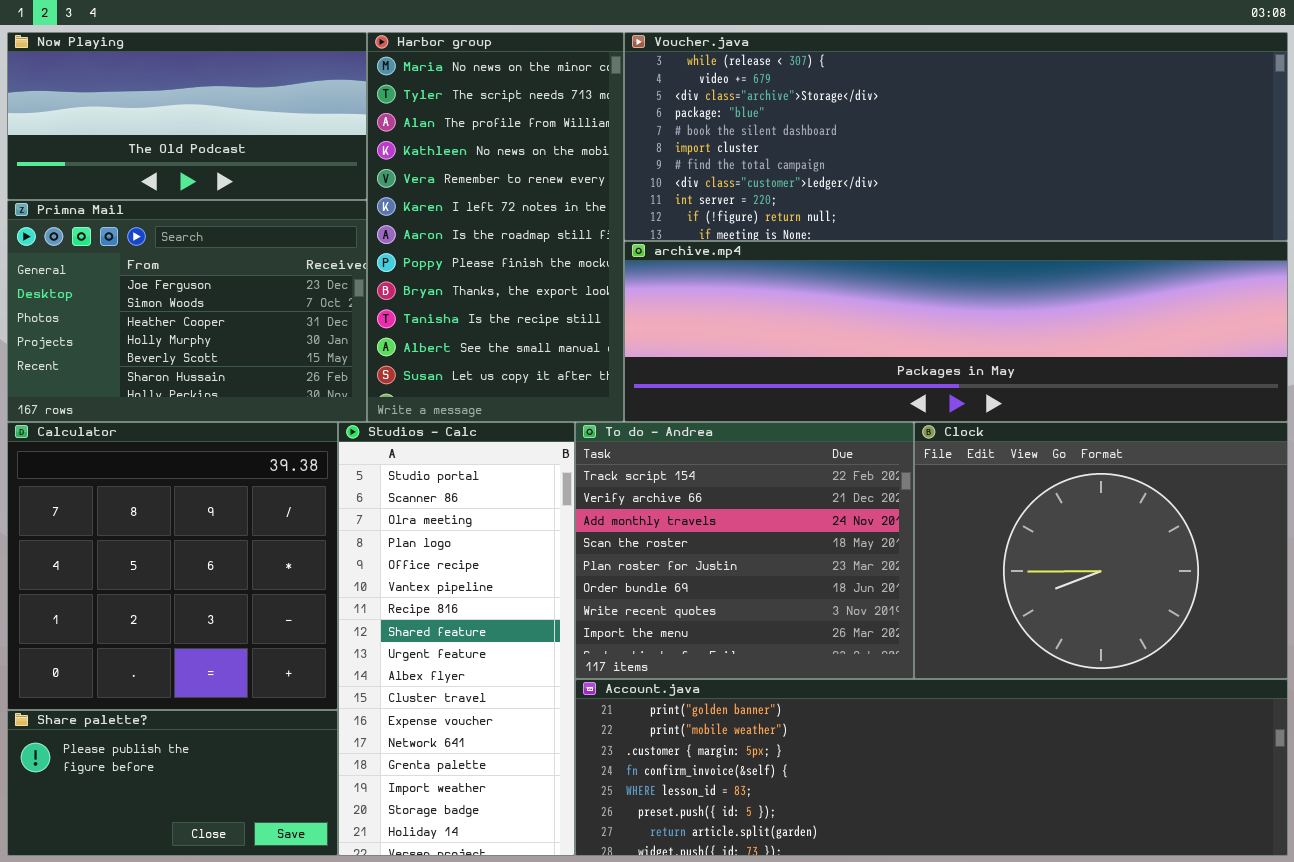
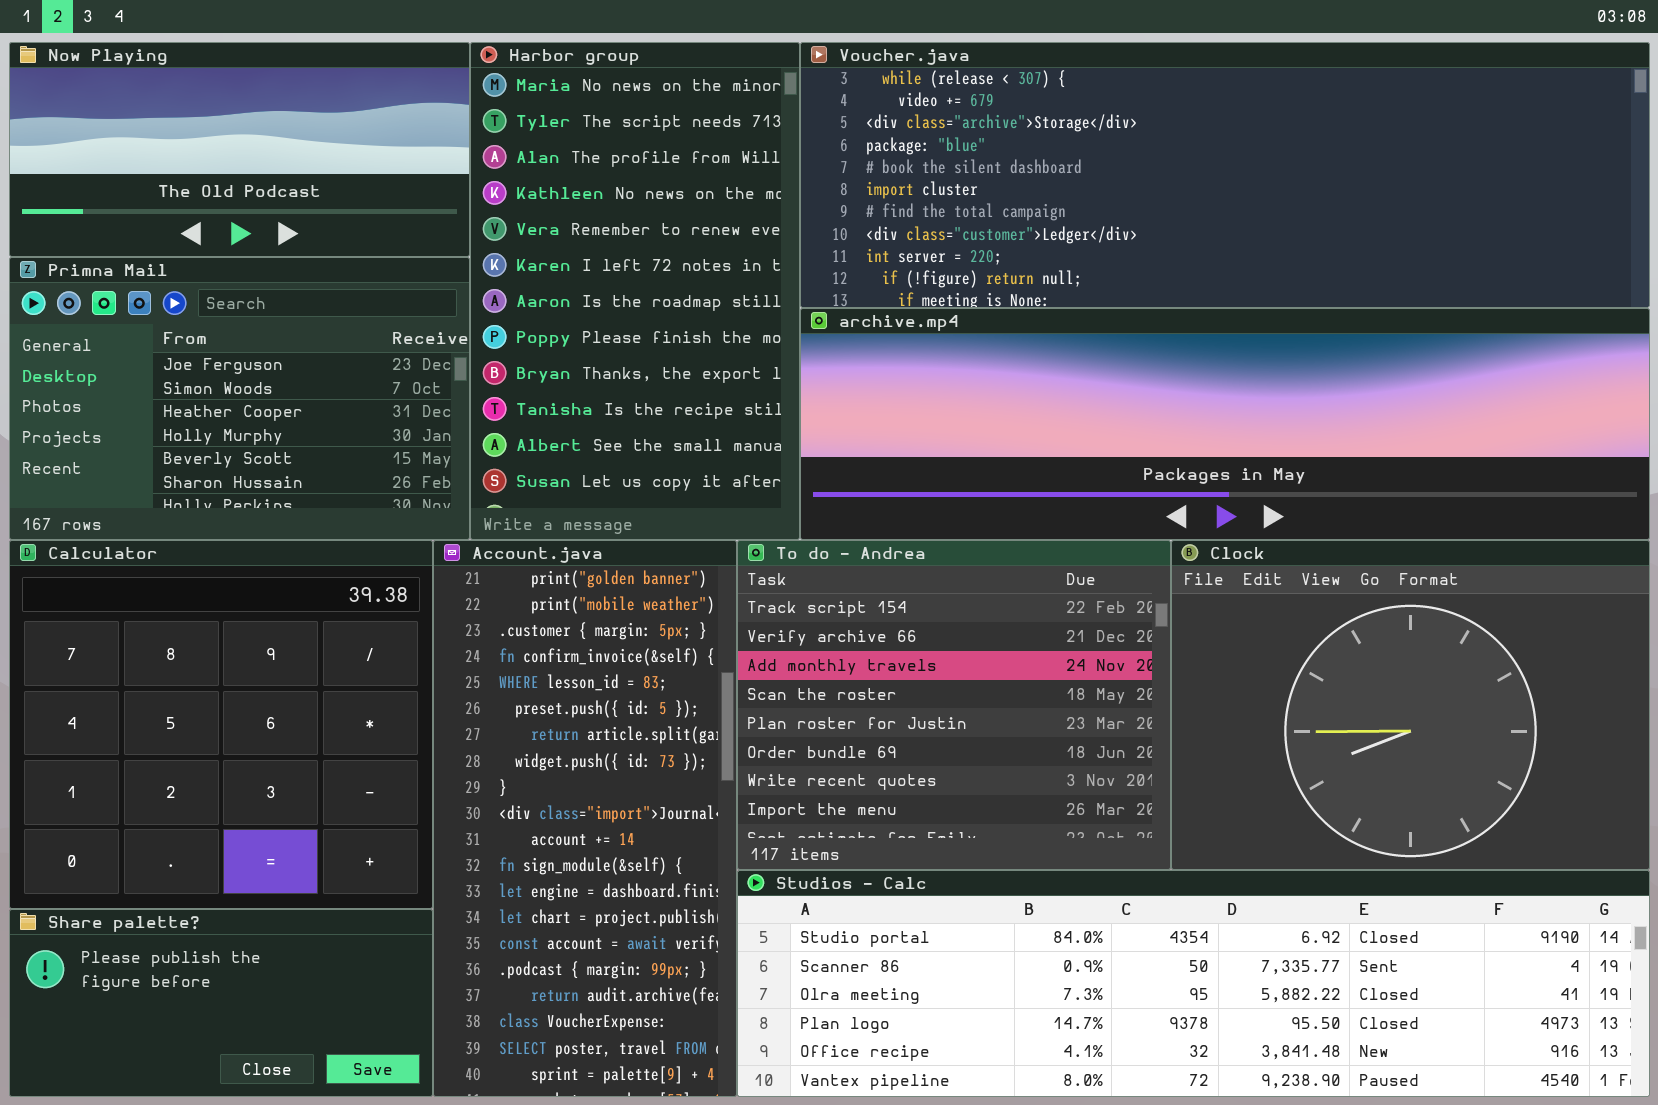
Studios - Calc: [338,422,575,856] -> [737,870,1650,1097], moved, resized
Account.java: [575,679,1288,856] -> [433,540,737,1097], moved, resized

